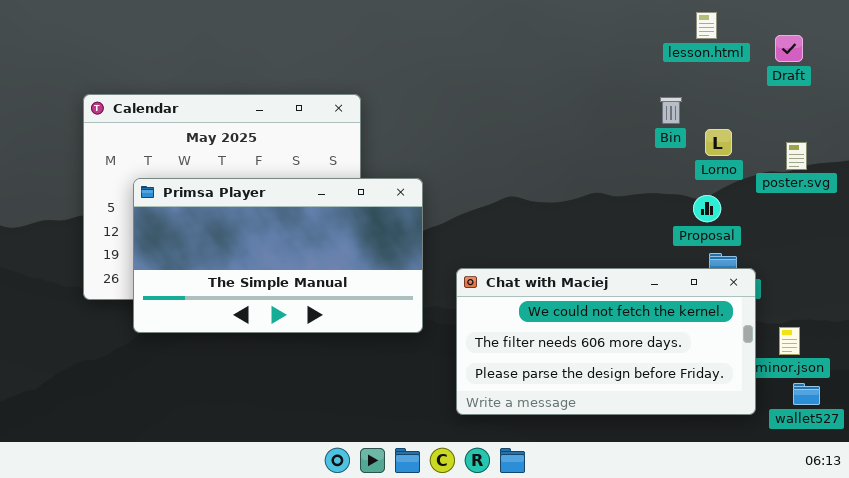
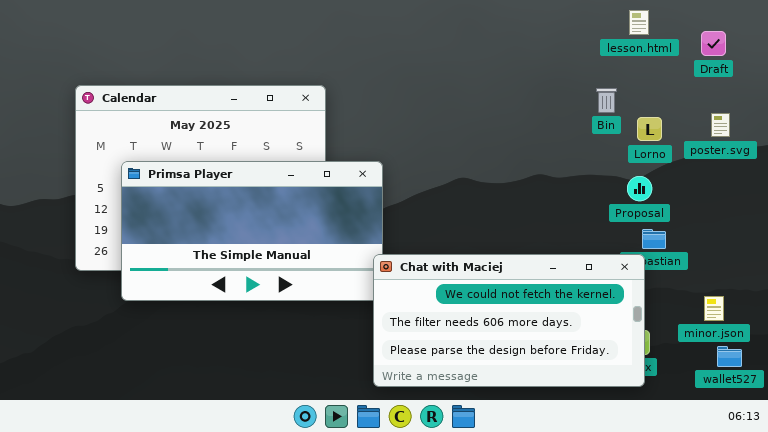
poster.svg: [786,142,807,170] -> [711,113,730,137], moved
Chat with Maciej: [456,268,756,415] -> [373,254,645,387], moved

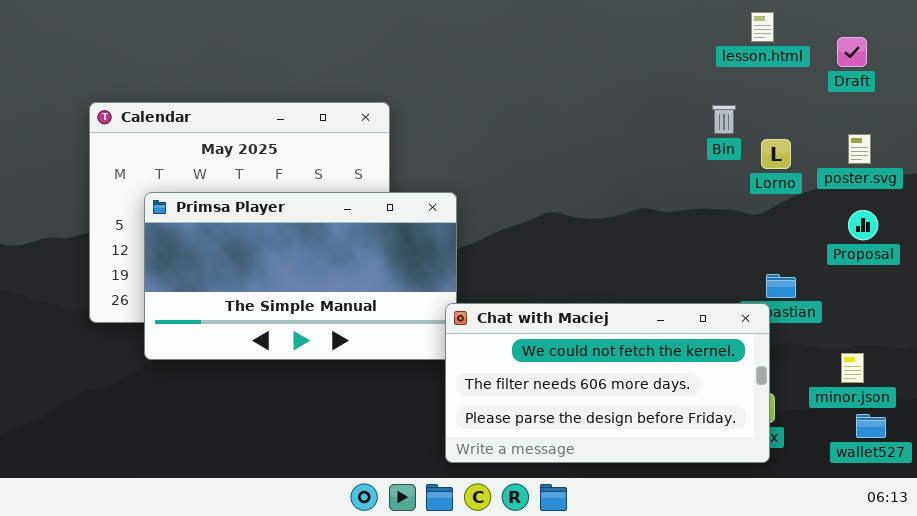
Proposal: [627,176,652,201] -> [848,210,878,240], moved

